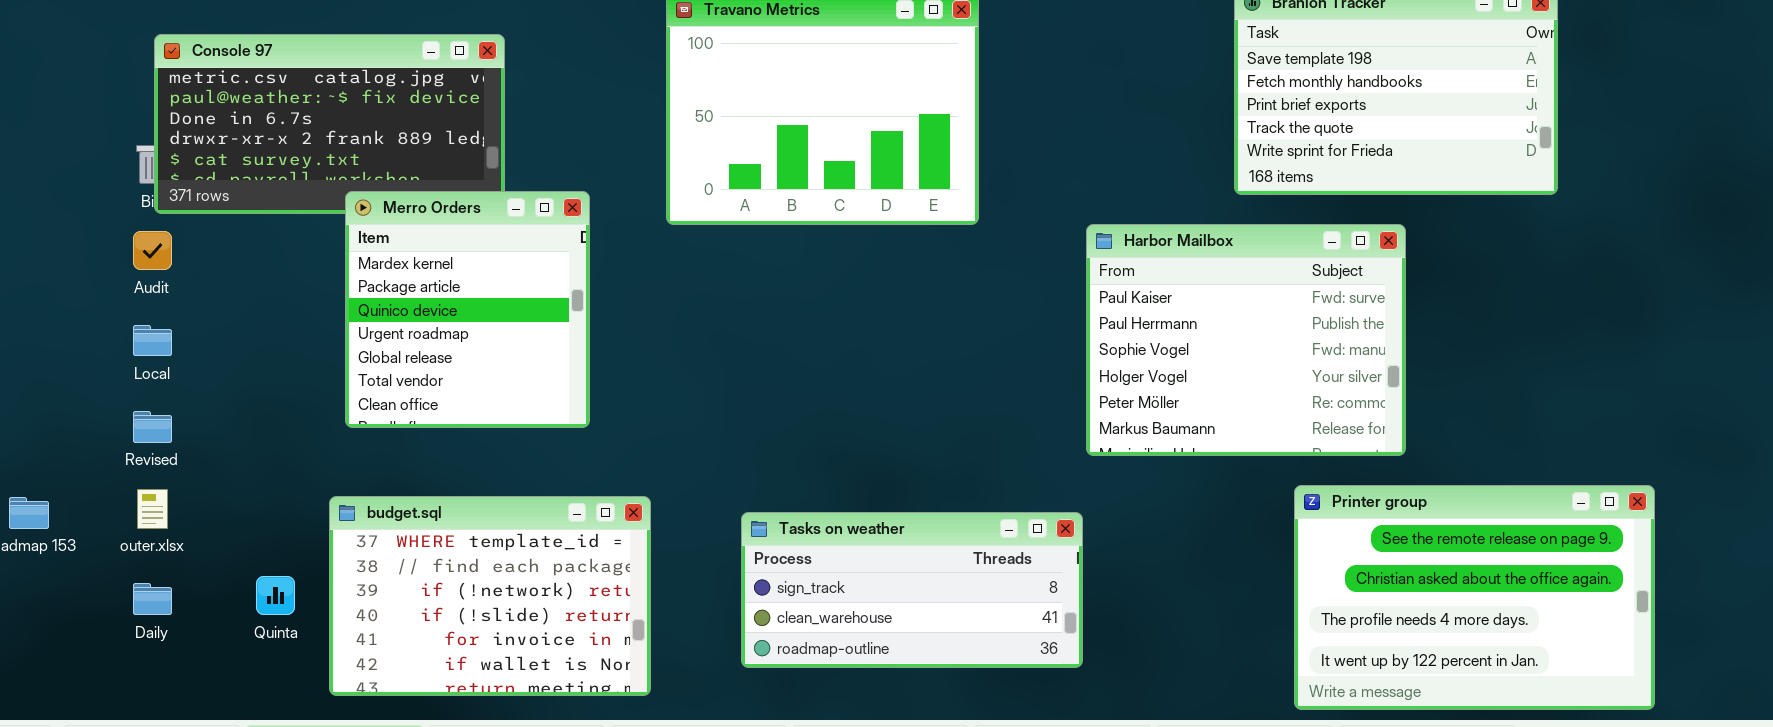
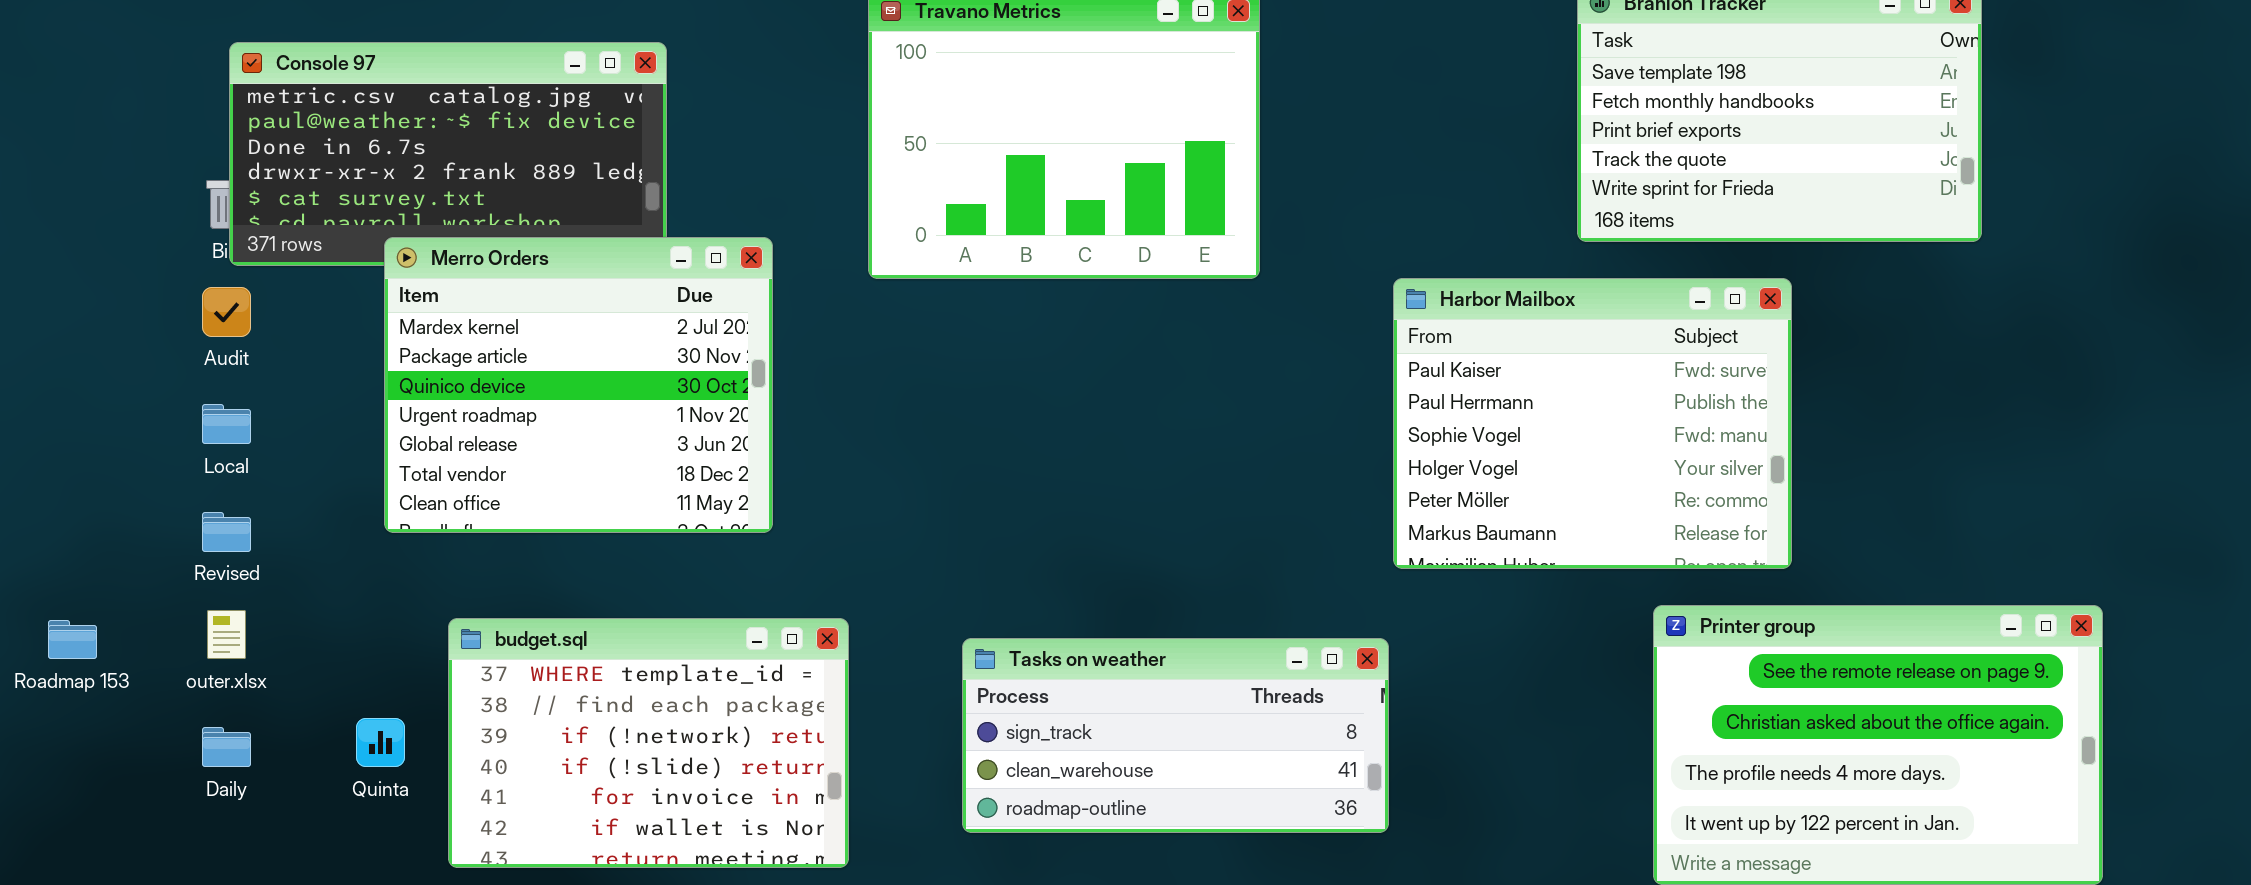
Merro Orders: [345,191,590,428] -> [384,237,773,533], resized

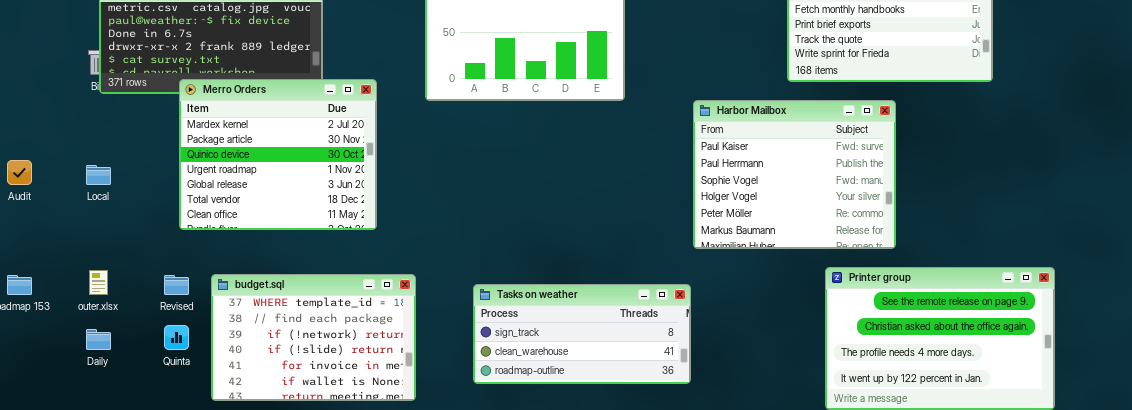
Audit: [202,287,251,337] -> [7,160,32,185], moved
Revised: [202,512,251,552] -> [164,275,189,295], moved

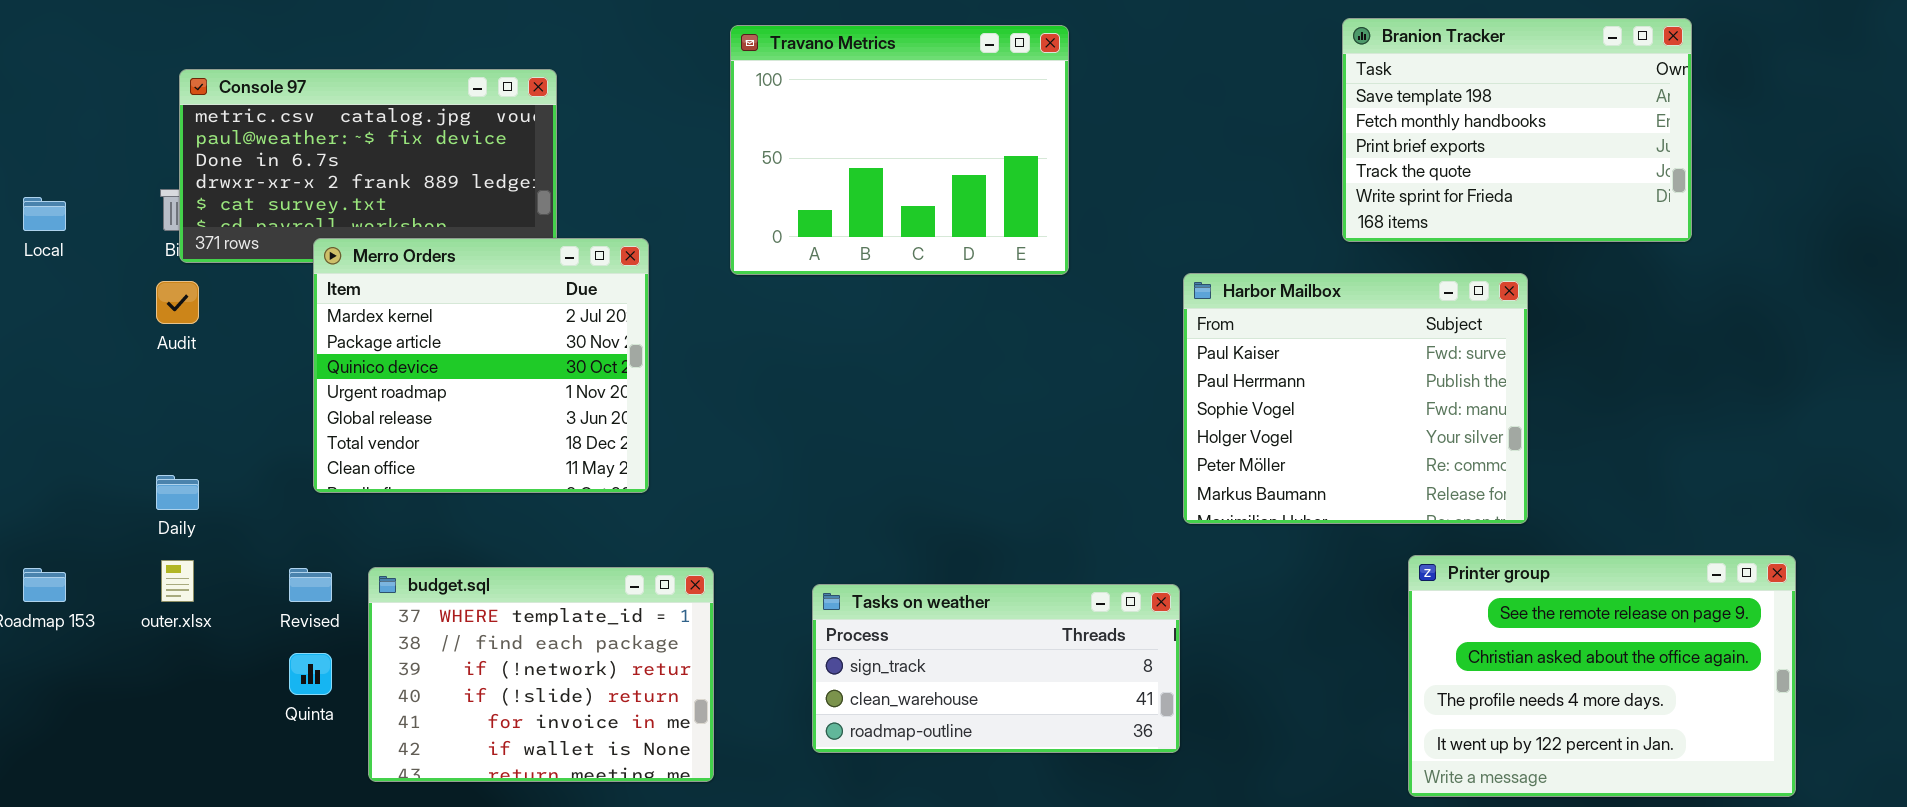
Audit: [7,160,32,185] -> [156,281,199,324], moved
Local: [86,165,111,185] -> [23,197,66,231], moved
Daily: [86,329,111,350] -> [156,475,199,510], moved

